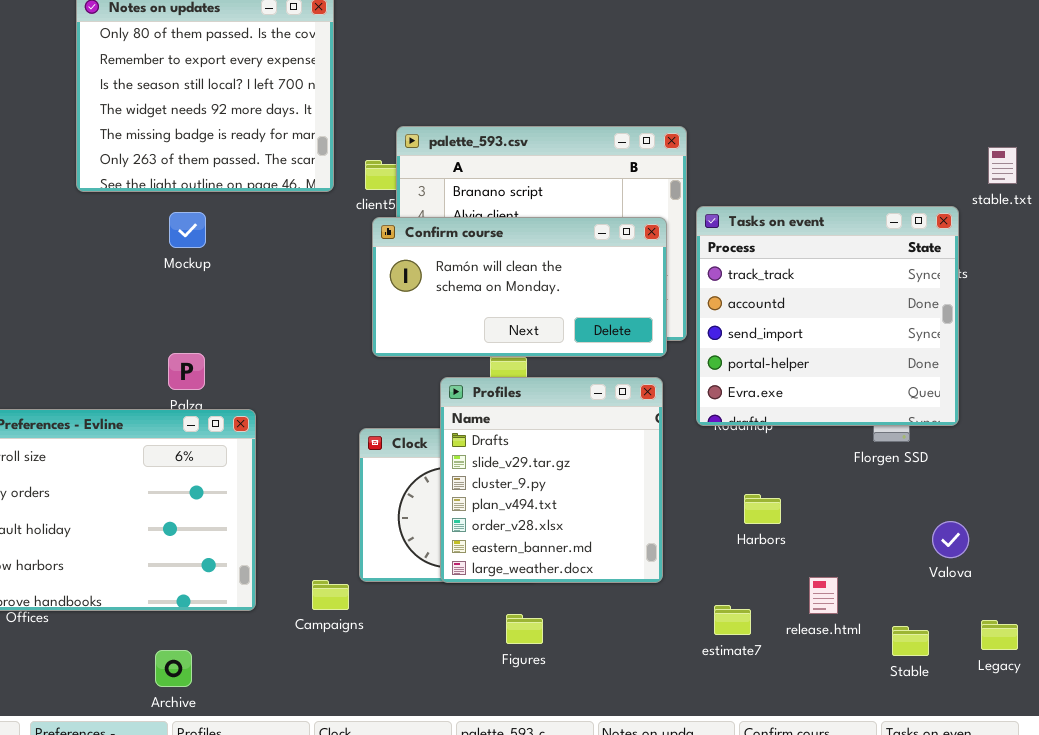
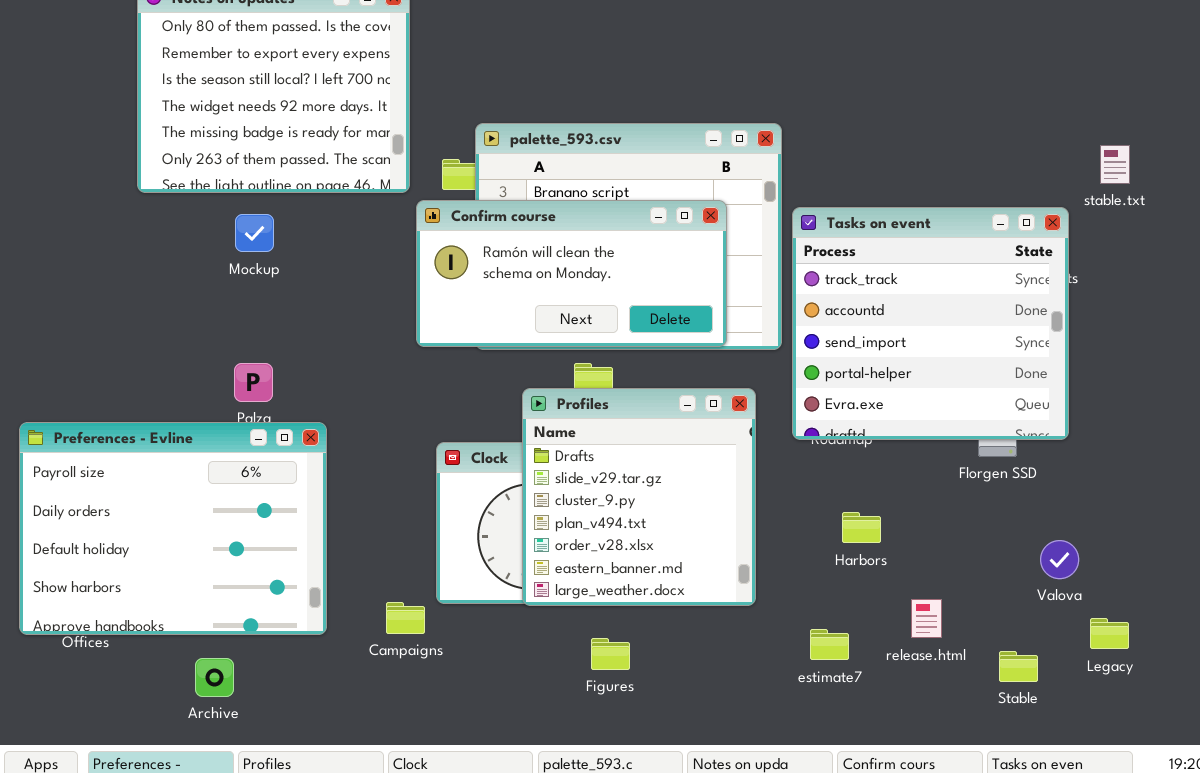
Confirm course: [372,217,667,357] -> [416,200,727,347], moved
Legacy: [981,620,1018,650] -> [1090,618,1129,649], moved
Archive: [155,650,192,687] -> [195,658,234,697], moved

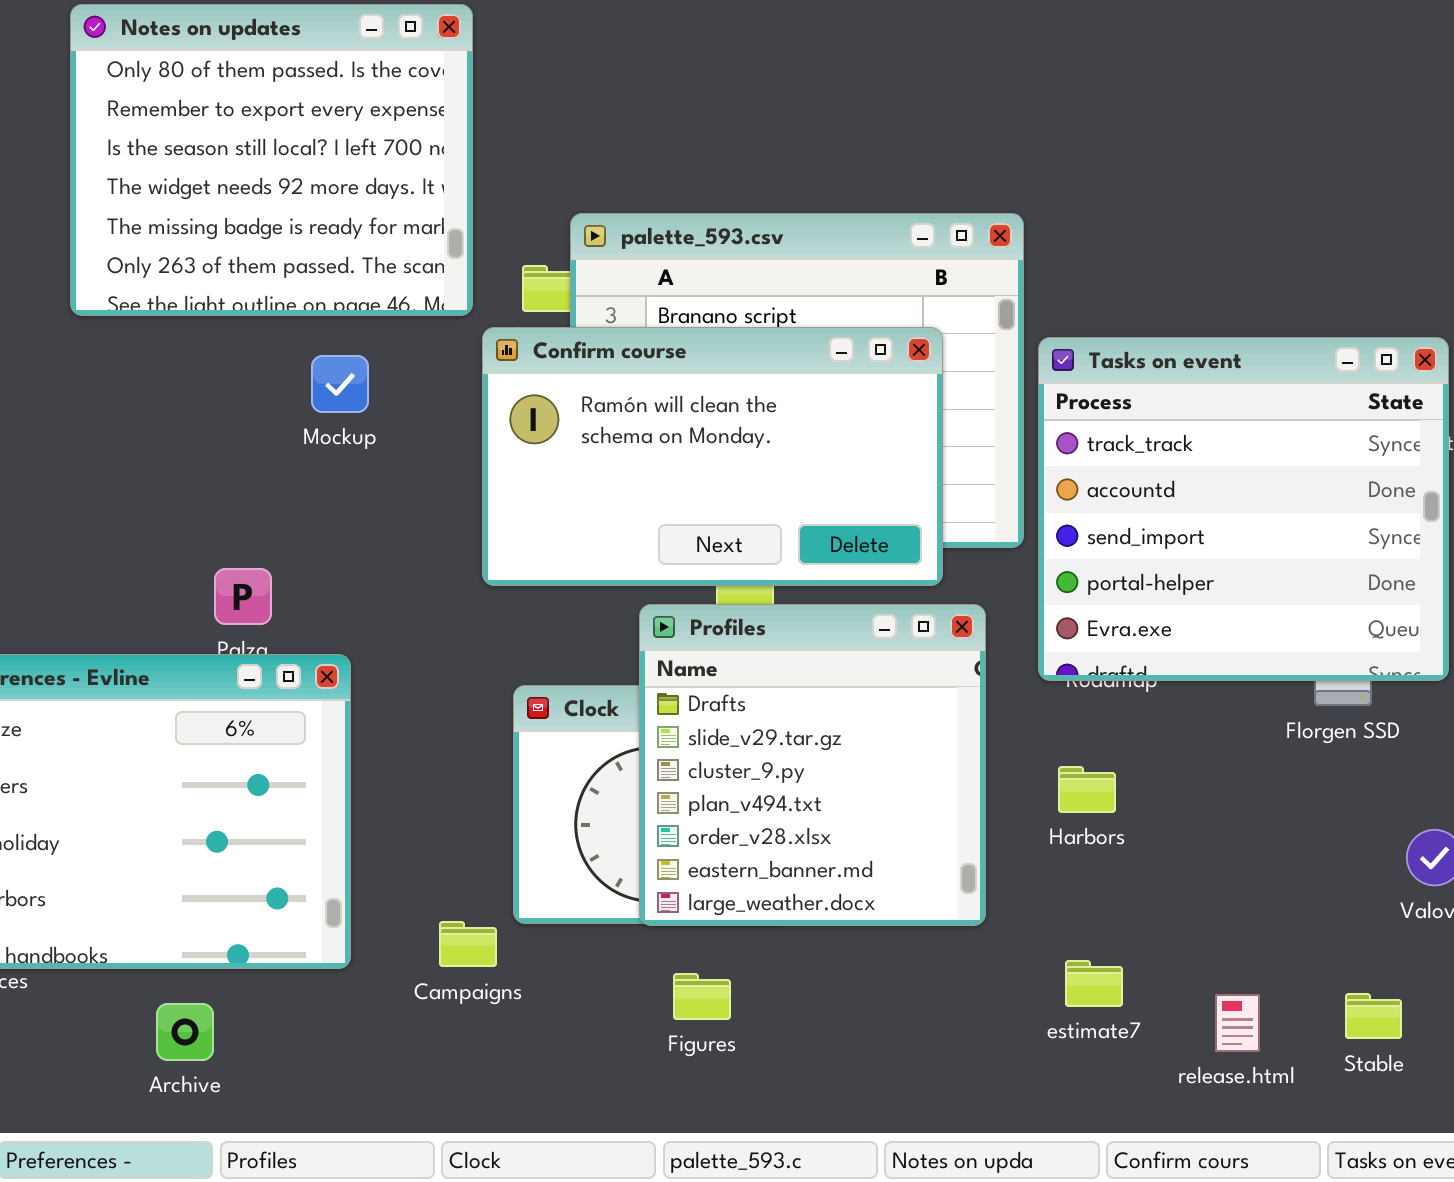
Confirm course: [416,200,727,347] -> [482,327,943,586], resized
Mockup: [235,214,274,252] -> [311,355,369,413], moved
Harbors: [842,512,881,543] -> [1058,766,1116,813], moved
release.html: [911,599,942,638] -> [1215,994,1260,1052], moved
Figures: [591,638,630,670] -> [673,973,731,1020], moved

